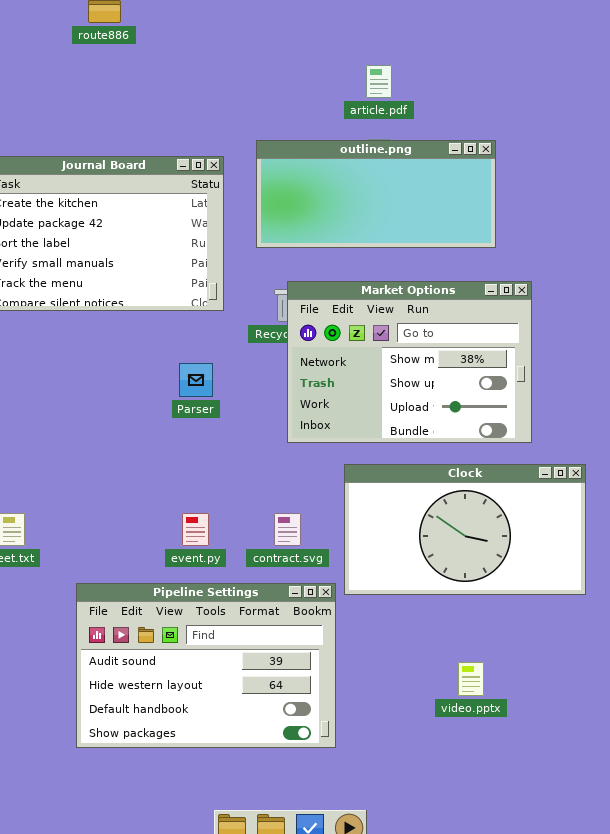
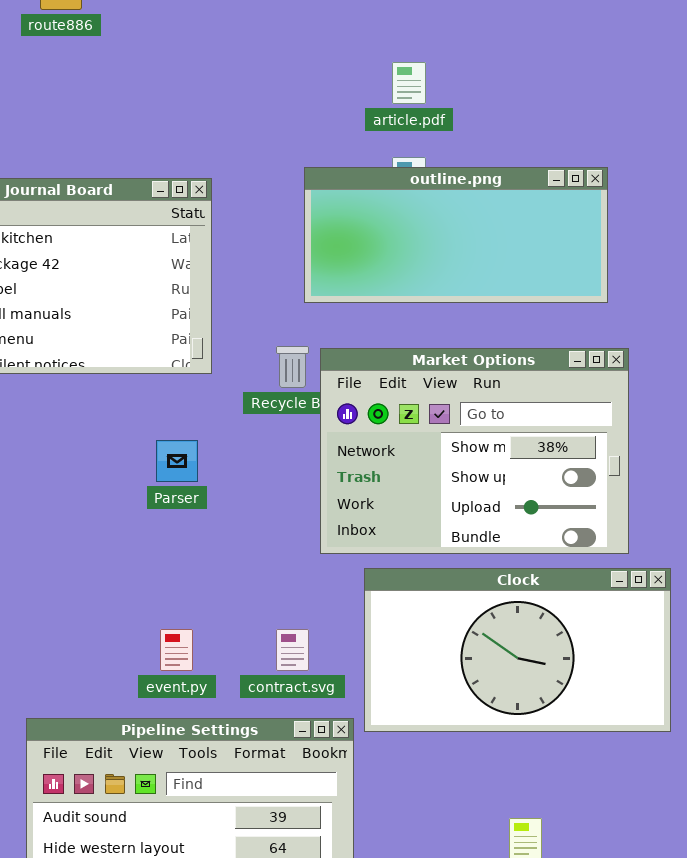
outline.png: [256,140,496,248] -> [304,167,608,303], moved
Market Options: [287,281,532,443] -> [320,348,629,554], moved

